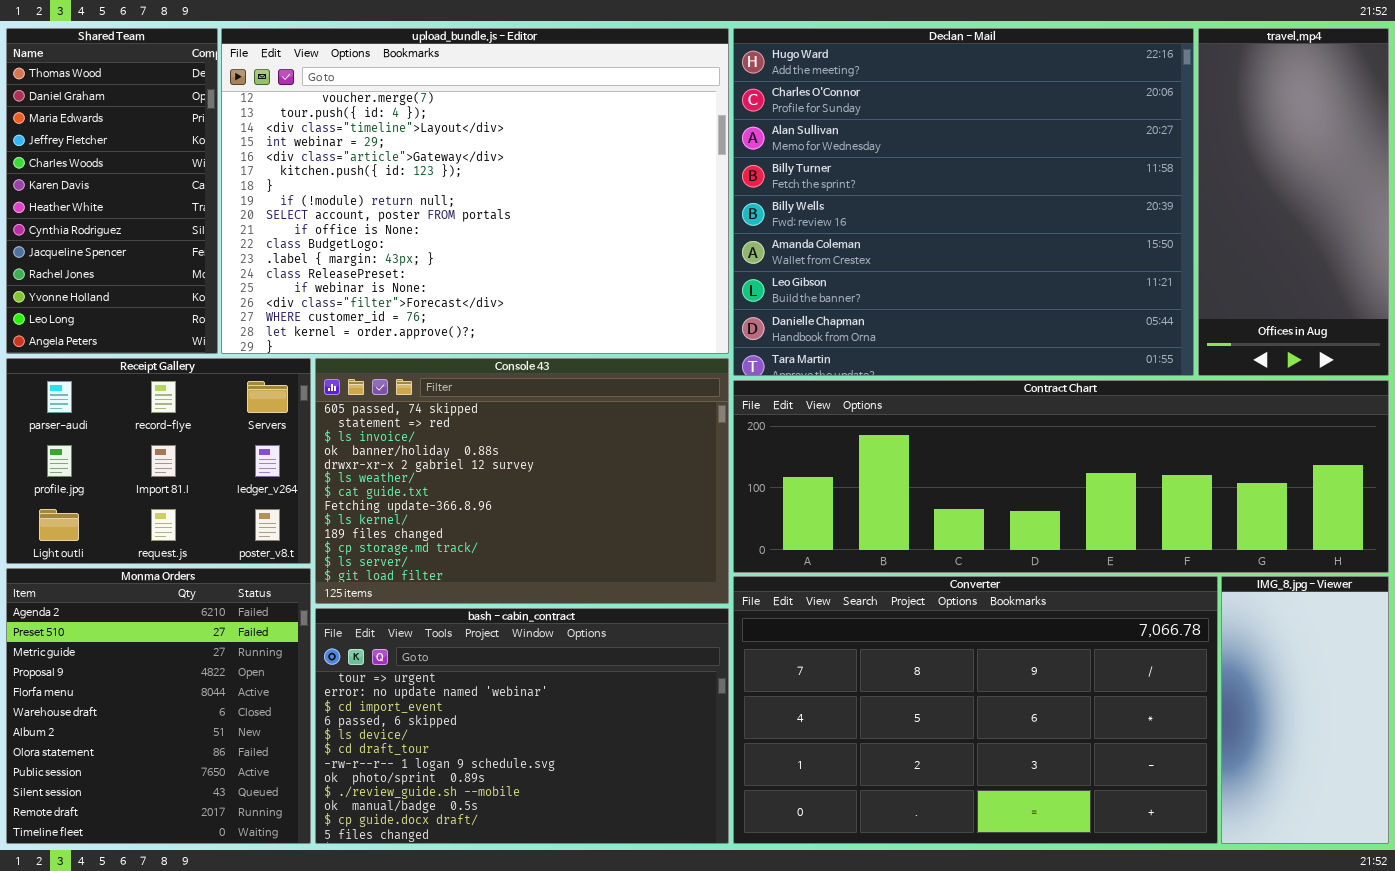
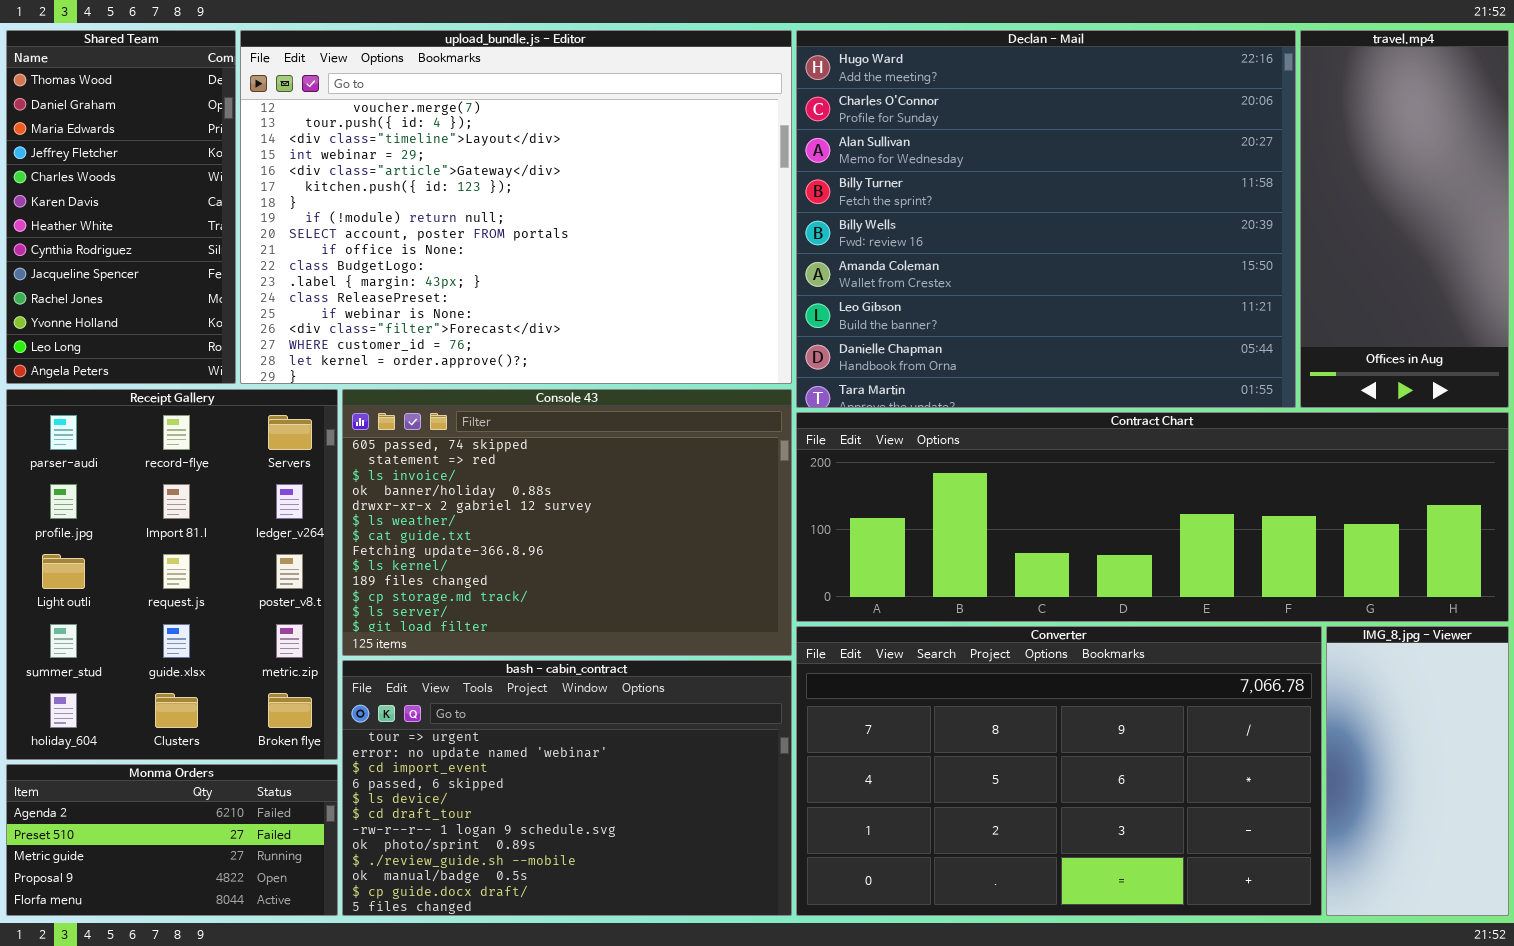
Receipt Gallery: [6,358,311,564] -> [6,389,338,760], resized
Monma Orders: [6,568,311,844] -> [6,764,338,916], resized

